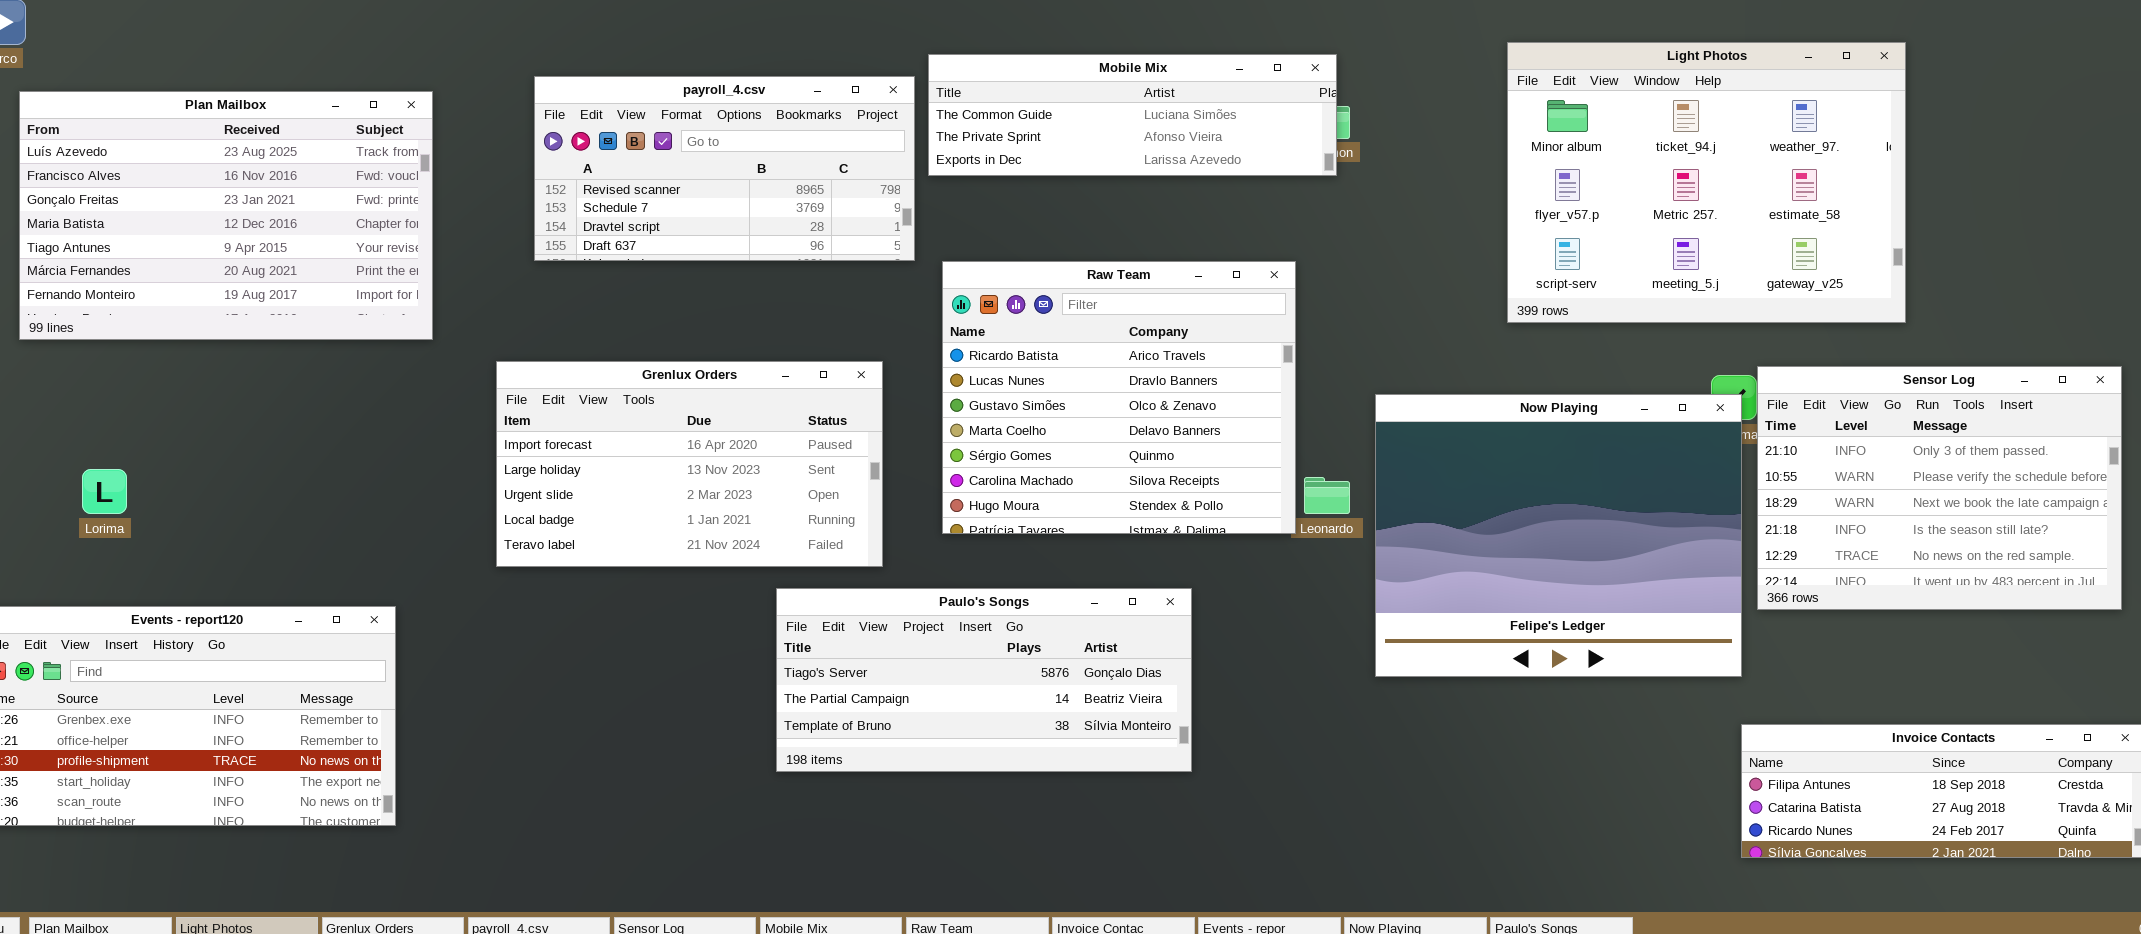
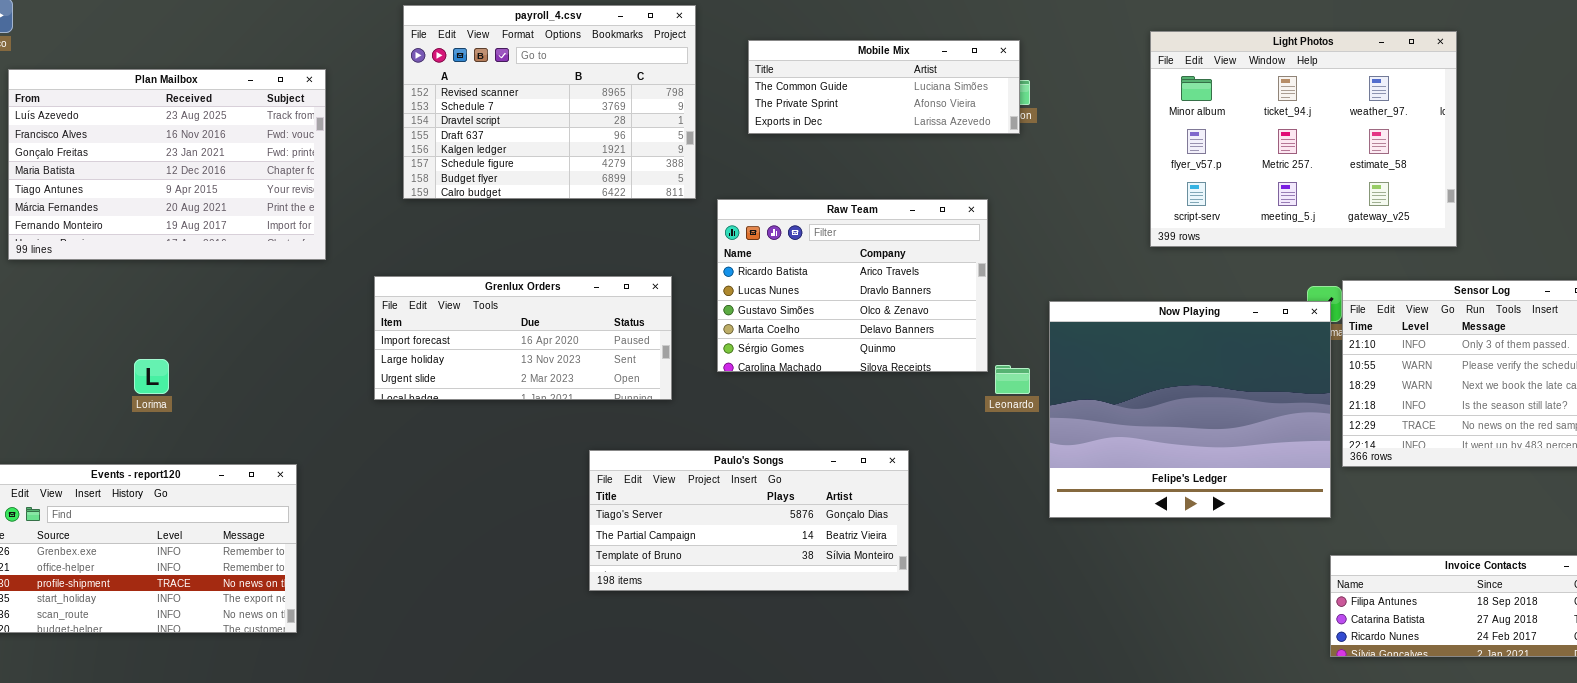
Mobile Mix: [928,54,1337,176] -> [748,40,1020,134], resized
payroll_4.csv: [534,76,915,261] -> [403,5,696,199], resized
Raw Team: [942,261,1296,534] -> [717,199,988,372], resized
Grenlux Orders: [496,361,883,567] -> [374,276,672,400], resized
Lorima: [82,469,127,514] -> [134,359,169,394], moved

